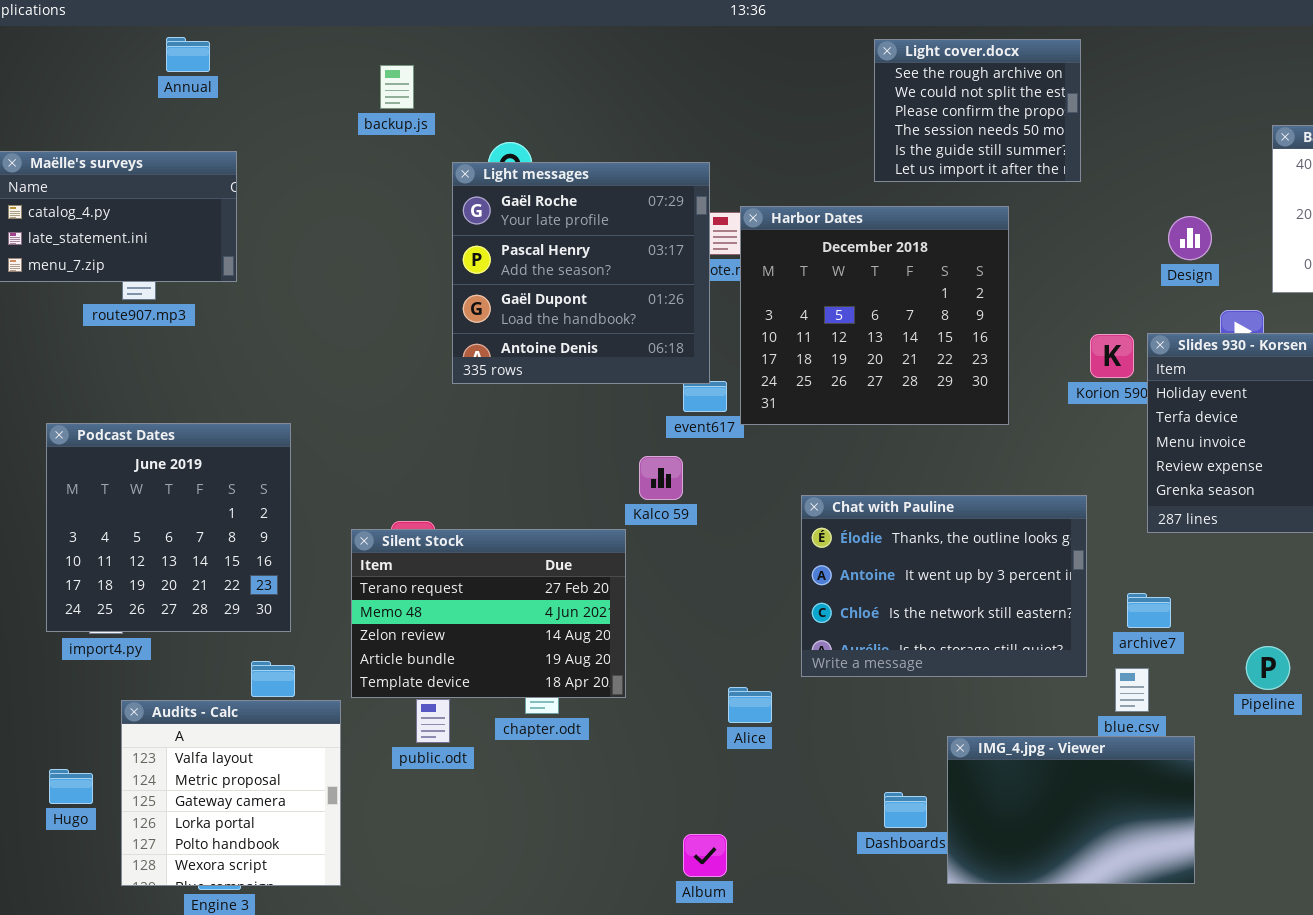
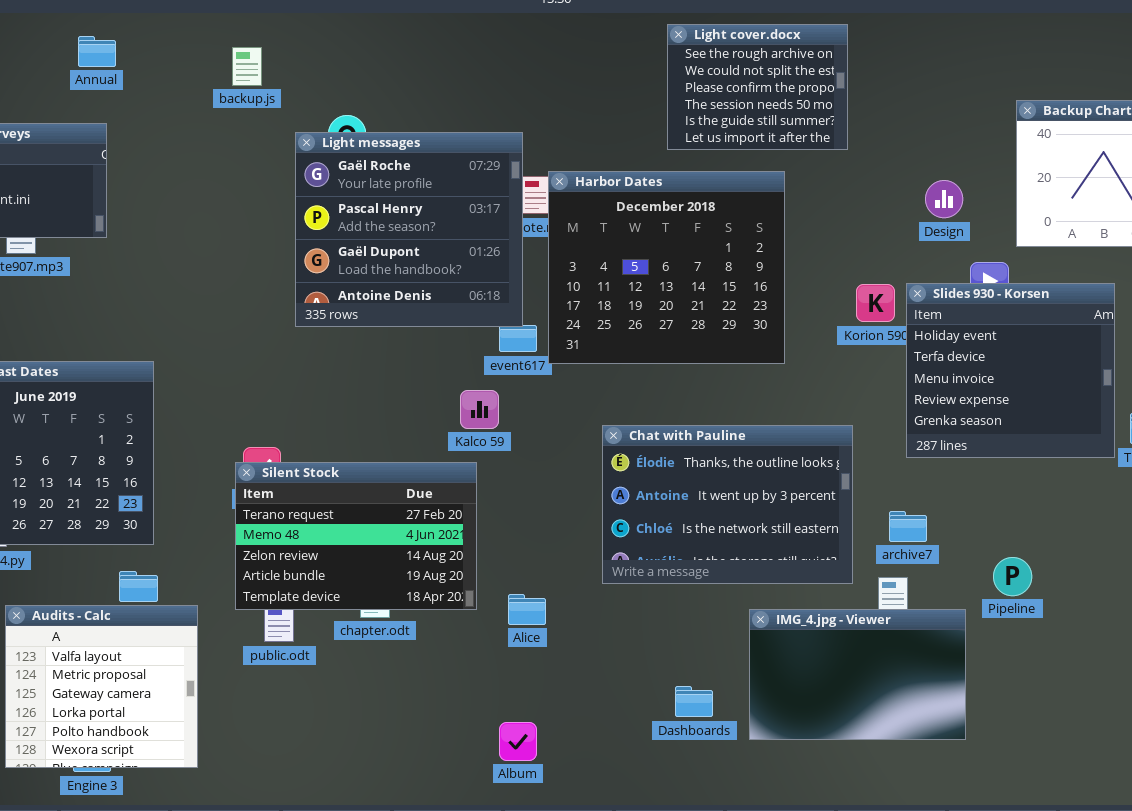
Annual: [166,37,210,72] -> [78,36,116,67], moved
Silent Stock: [351,529,626,698] -> [235,462,477,610], moved
Alice: [728,687,772,723] -> [508,594,546,625], moved
IMG_4.jpg - Viewer: [947,736,1195,884] -> [749,609,966,740], moved

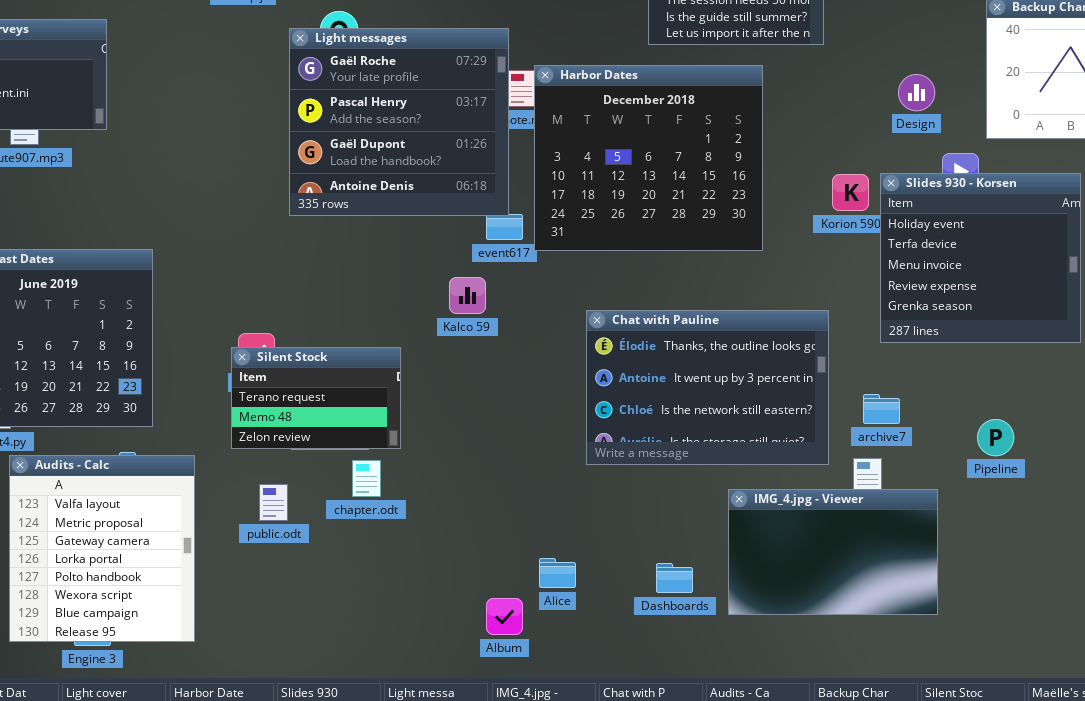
Silent Stock: [235,462,477,610] -> [231,347,401,449], resized
Pipeline: [993,557,1032,596] -> [977,419,1014,456], moved
Alice: [508,594,546,625] -> [539,558,576,588], moved
Audits - Calc: [5,605,198,768] -> [9,455,195,642], resized

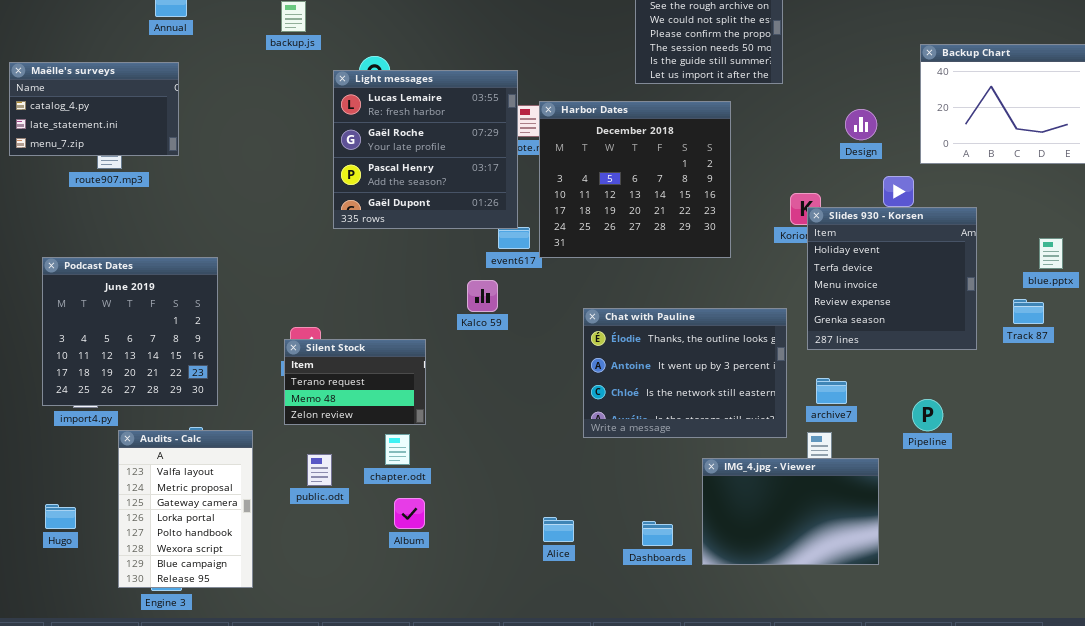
Light messages: [289,28,509,216] -> [333,70,518,229], scrolled up 1 row
Slides 930 - Korsen: [880,173,1081,343] -> [807,207,977,350], moved
Audits - Calc: [9,455,195,642] -> [118,430,253,588], resized
Album: [486,598,523,635] -> [394,498,425,529], moved

